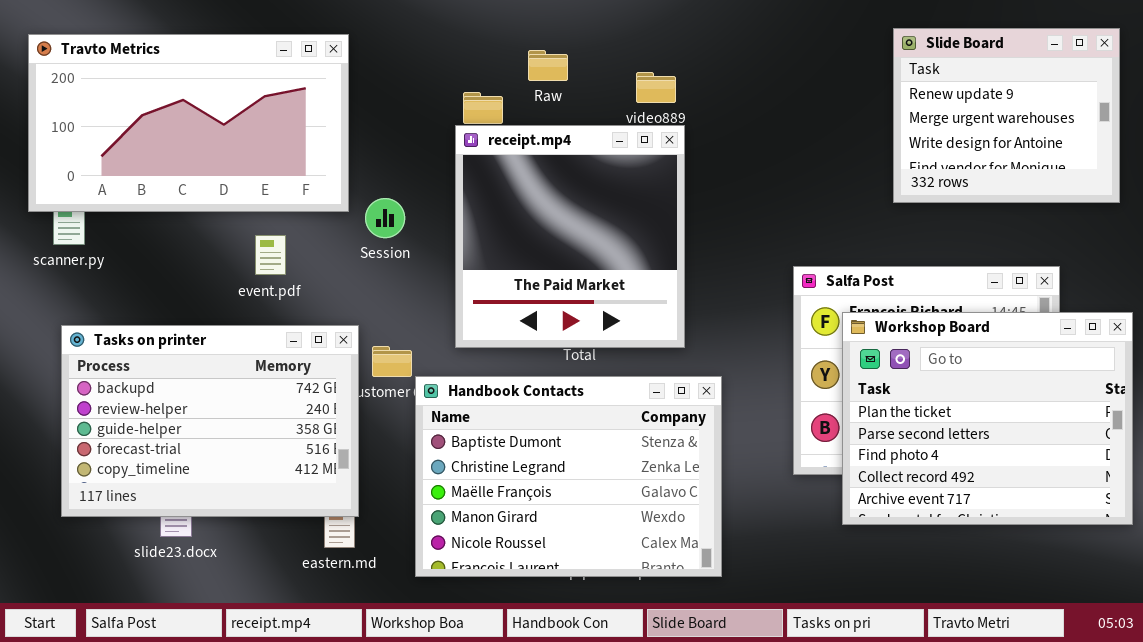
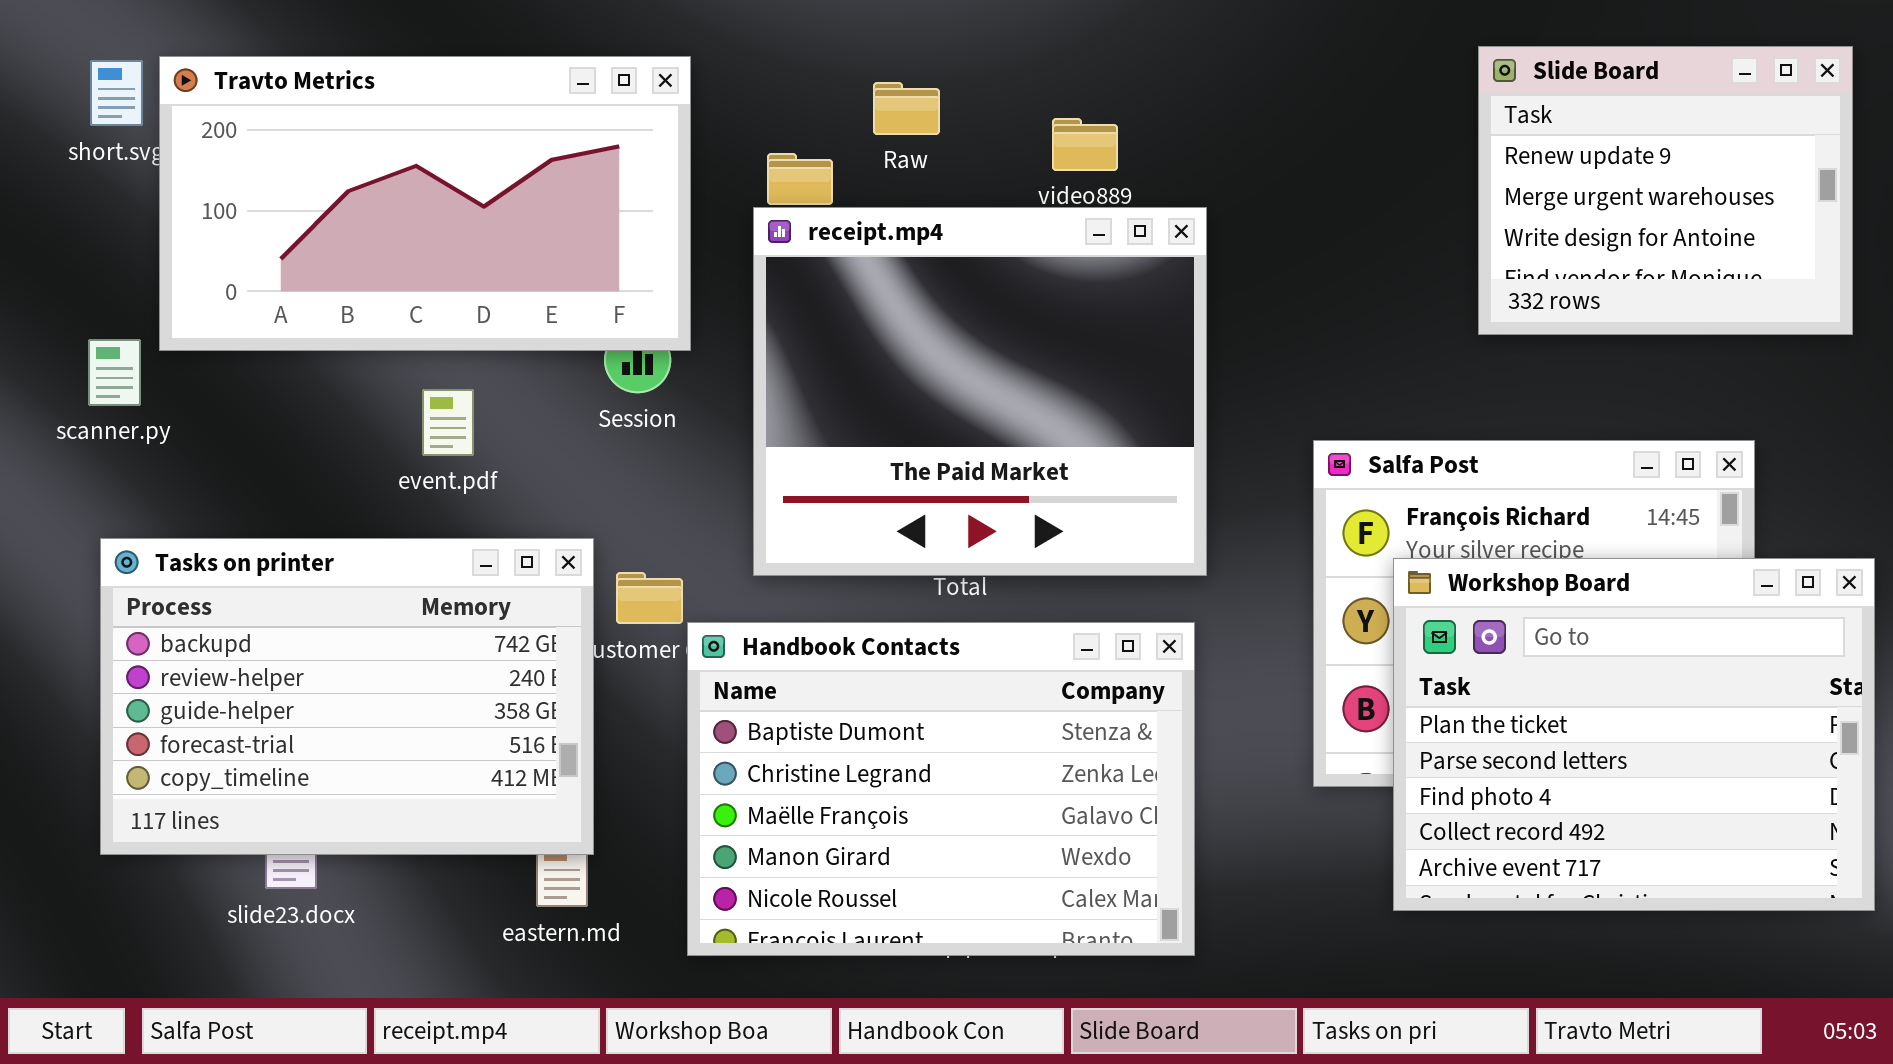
Travto Metrics: [28,34,349,212] -> [159,56,691,351], moved
receipt.mp4: [455,125,685,348] -> [753,207,1207,576], resized
Workshop Board: [842,312,1133,525] -> [1393,558,1875,911], moved

